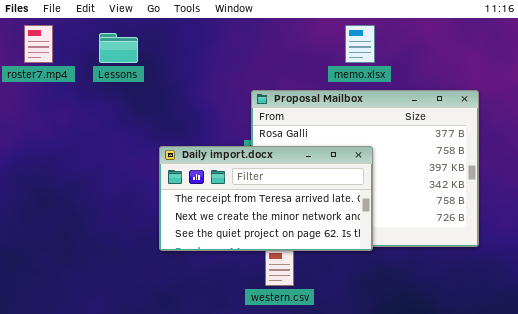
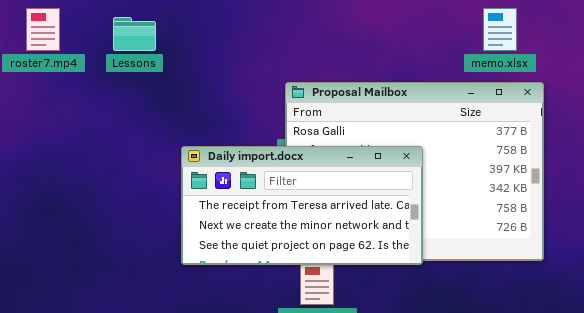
memo.xlsx: [345,25,375,63] -> [483,8,517,51], moved

